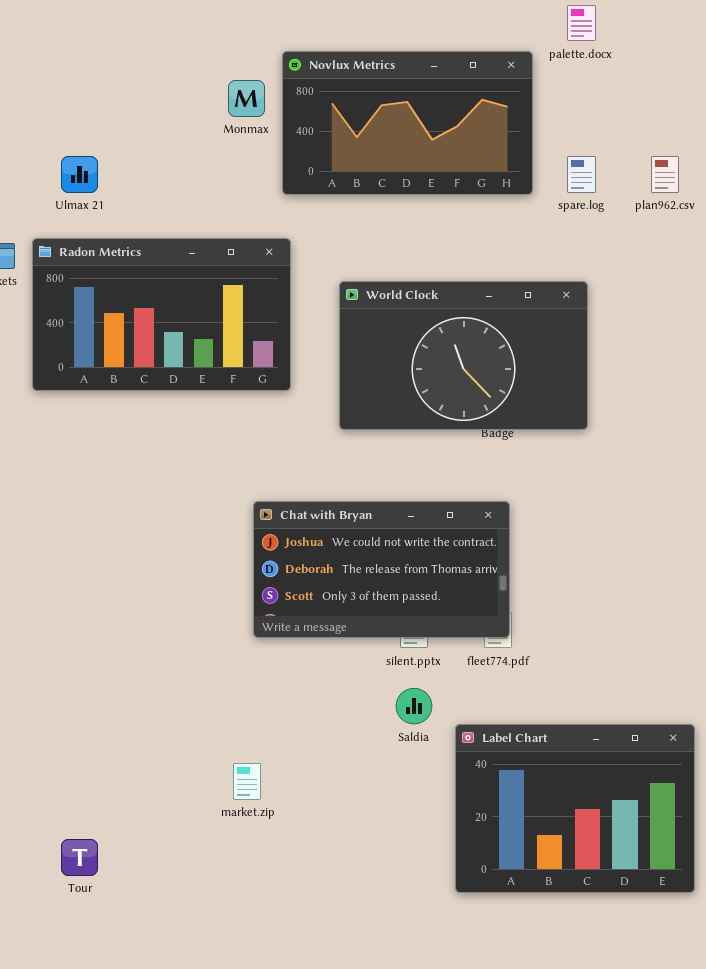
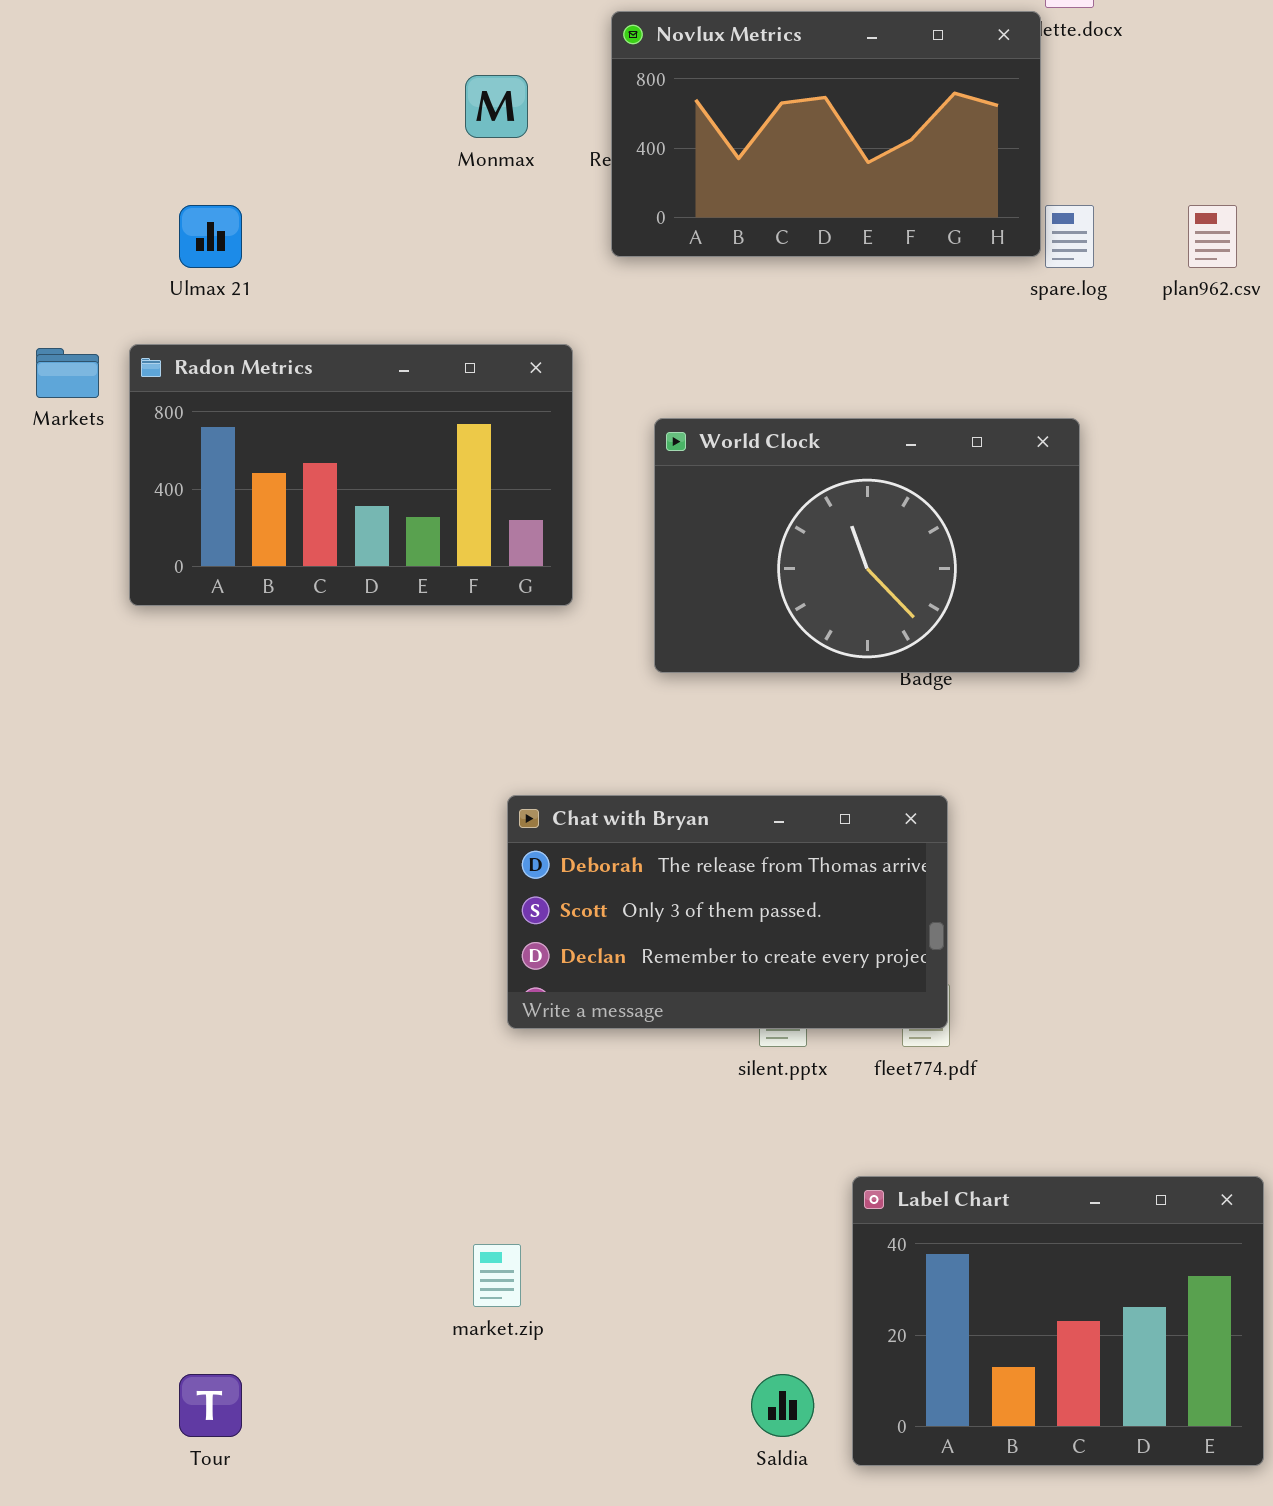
Novlux Metrics: [282,51,533,195] -> [611,11,1041,257], moved
Chat with Bryan: [253,501,510,638] -> [507,795,948,1029], scrolled down 1 row
Saldia: [396,688,432,724] -> [751,1374,814,1437], moved

